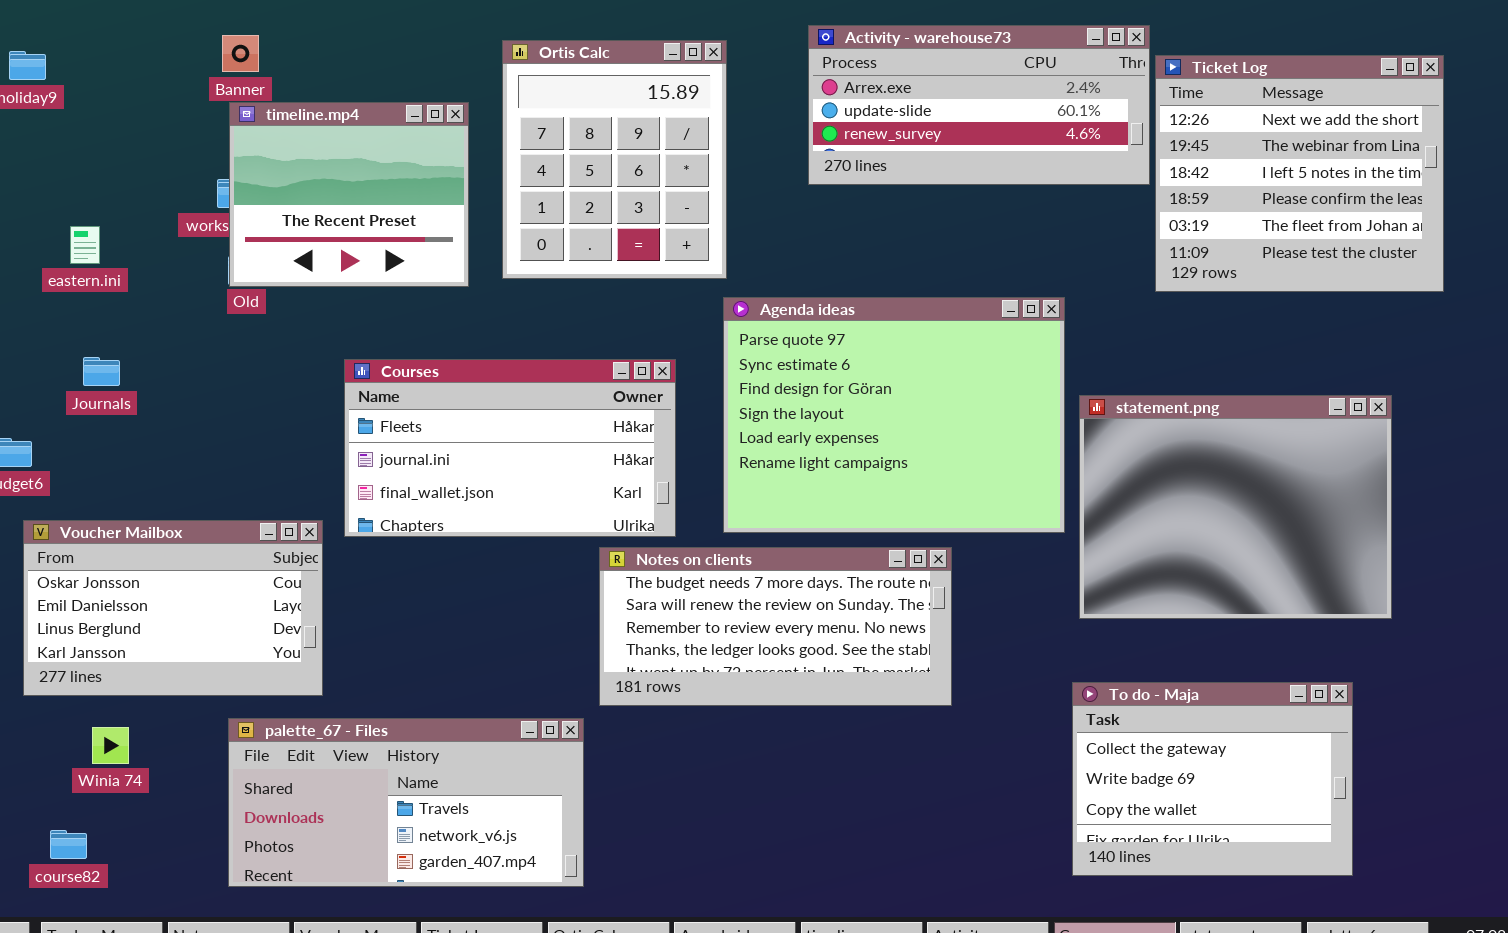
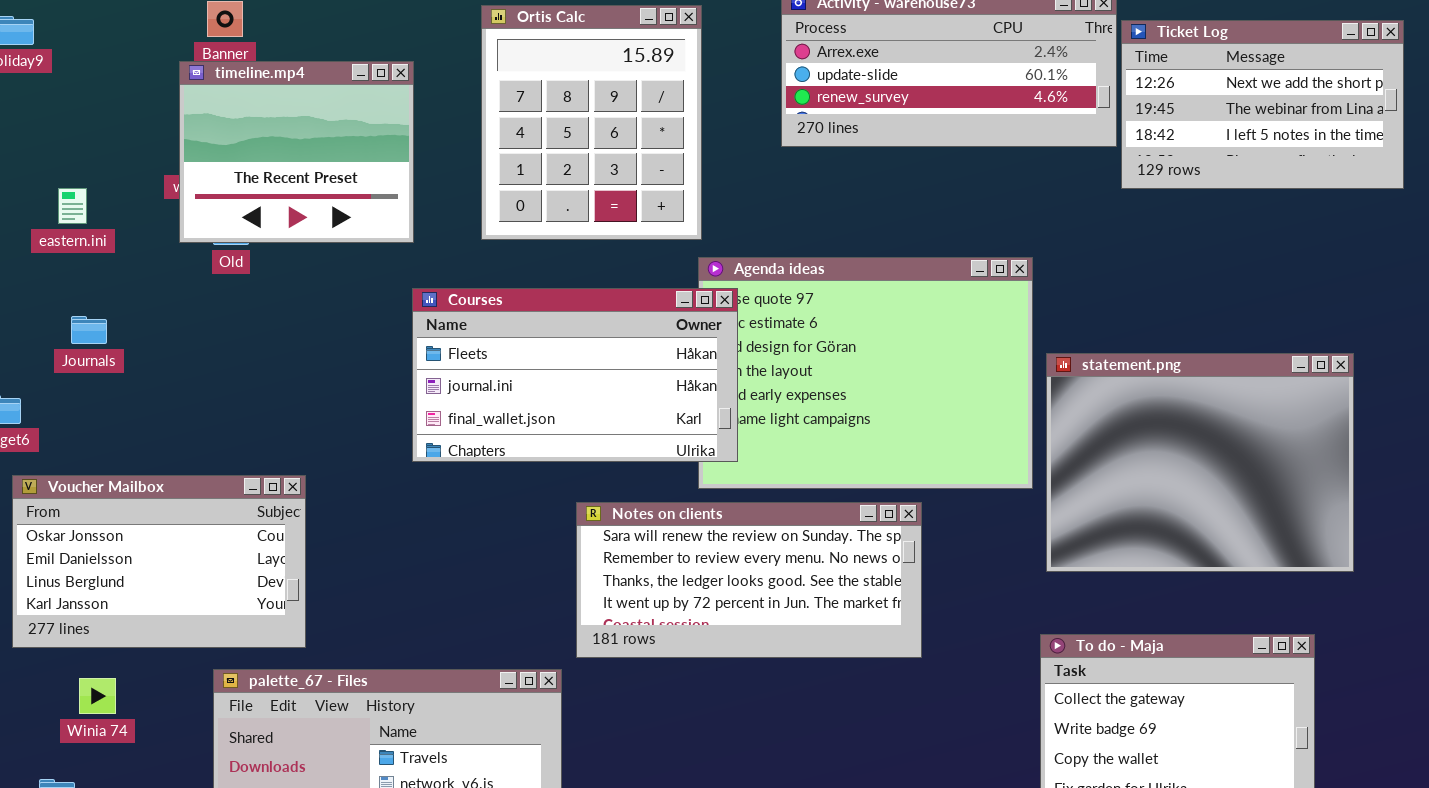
Ticket Log: [1155,55,1444,292] -> [1121,20,1404,189], resized
timeline.mp4: [229,102,469,287] -> [179,61,414,243], moved
Courses: [344,359,676,537] -> [412,288,738,462], moved
Notes on clients: [599,547,952,706] -> [576,502,922,658], scrolled down 1 row

